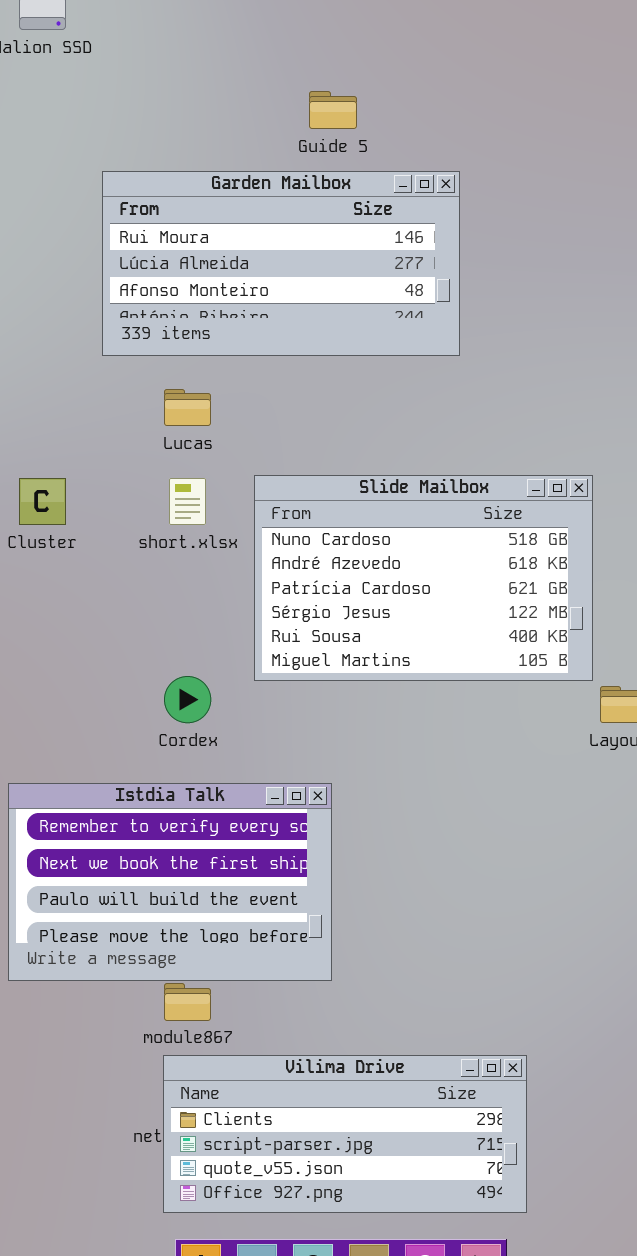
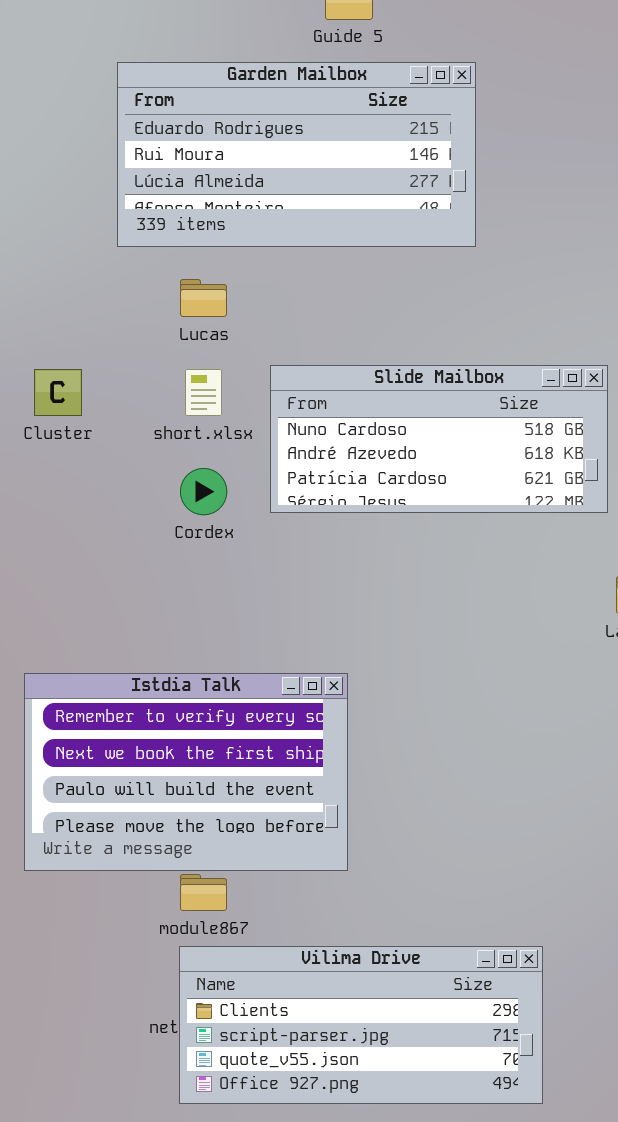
Garden Mailbox: [102,171,460,356] -> [117,62,476,247], scrolled up 1 row
Slide Mailbox: [254,475,593,681] -> [270,365,608,513], resized
Cordex: [164,676,211,723] -> [180,468,227,515], moved

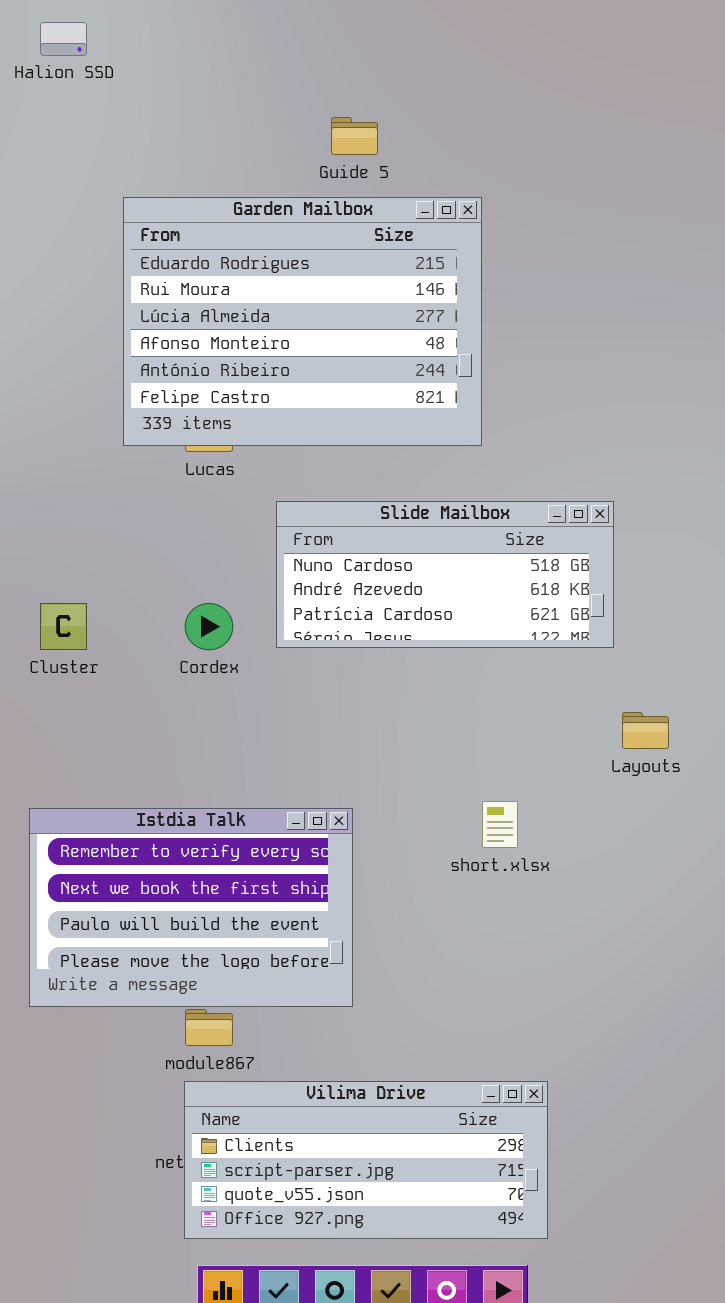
Garden Mailbox: [117,62,476,247] -> [123,197,482,446], resized
Cluster: [34,369,82,416] -> [40,603,87,650], moved
short.xlsx: [185,369,222,416] -> [482,801,518,848], moved

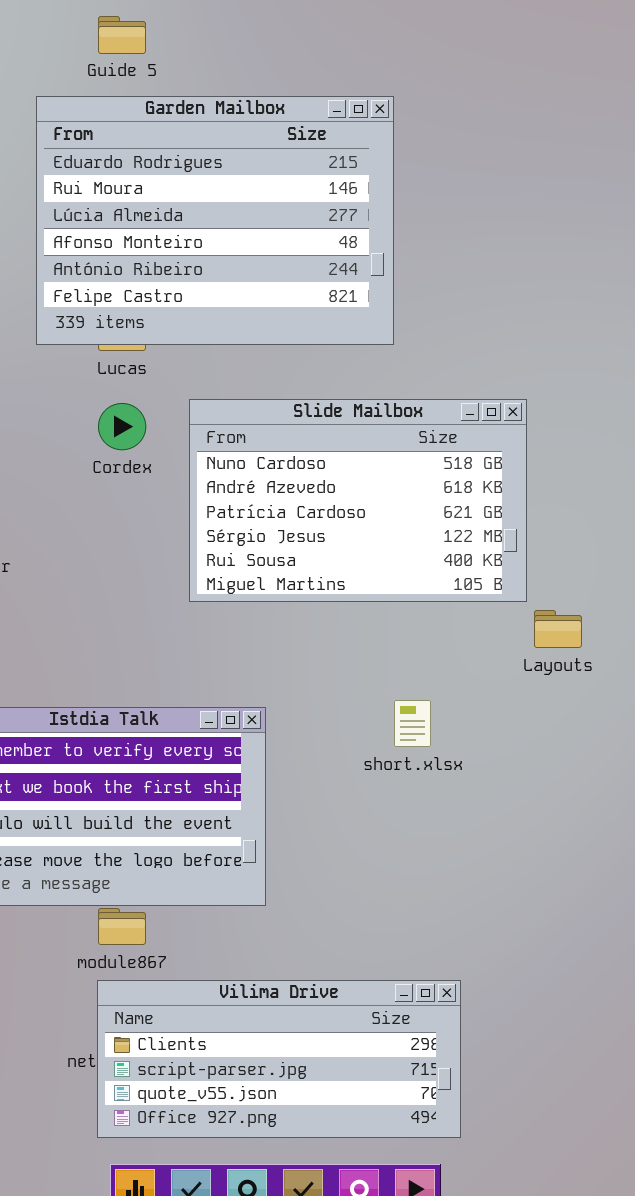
Guide 5: [331,117,378,155] -> [98,16,146,54], moved
Slide Mailbox: [276,501,614,648] -> [189,399,527,602], resized
Cordex: [185,603,233,650] -> [98,403,146,450], moved

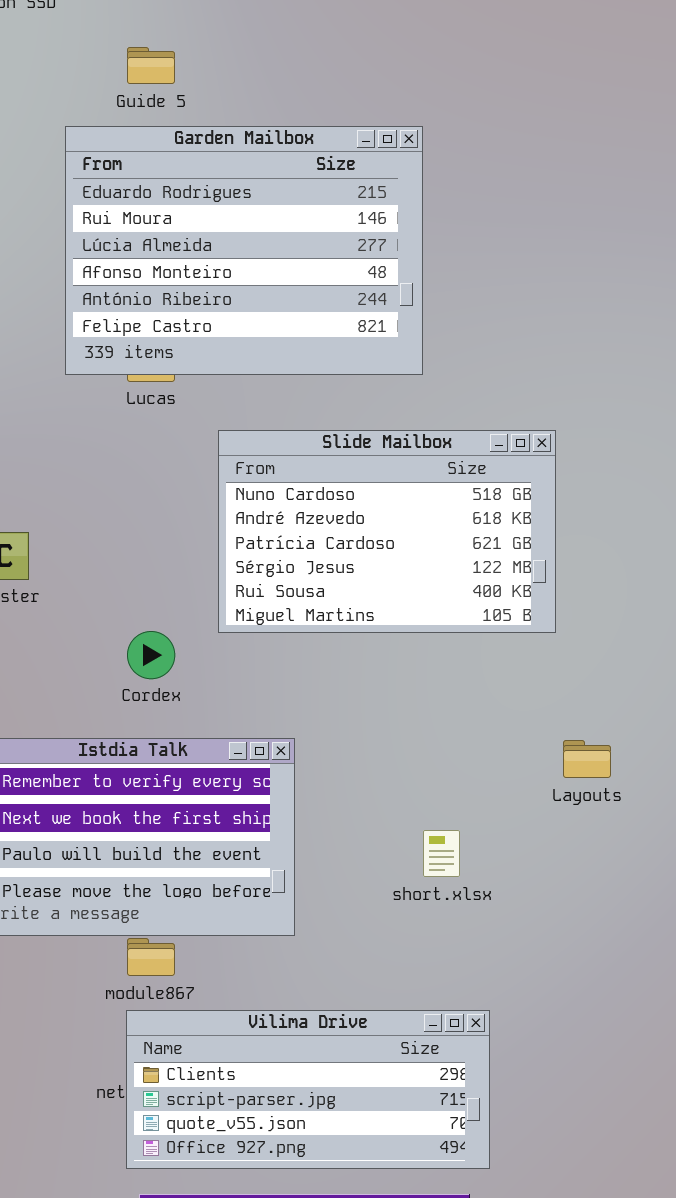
Cordex: [98,403,146,450] -> [127,631,175,679], moved
Layouts: [534,610,582,648] -> [563,740,611,778], moved
short.xlsx: [394,700,431,747] -> [423,830,460,877], moved

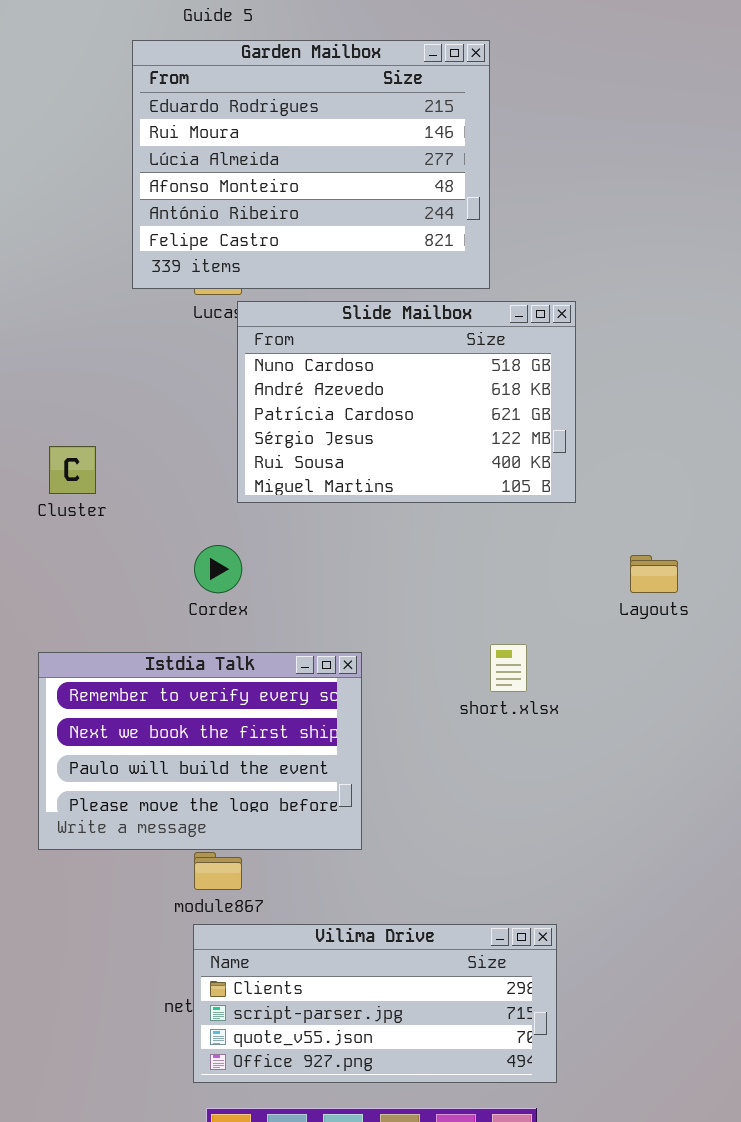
Slide Mailbox: [218,430,556,633] -> [237,301,576,503], moved
Layouts: [563,740,611,778] -> [630,555,678,593], moved
short.xlsx: [423,830,460,877] -> [490,644,527,692], moved

